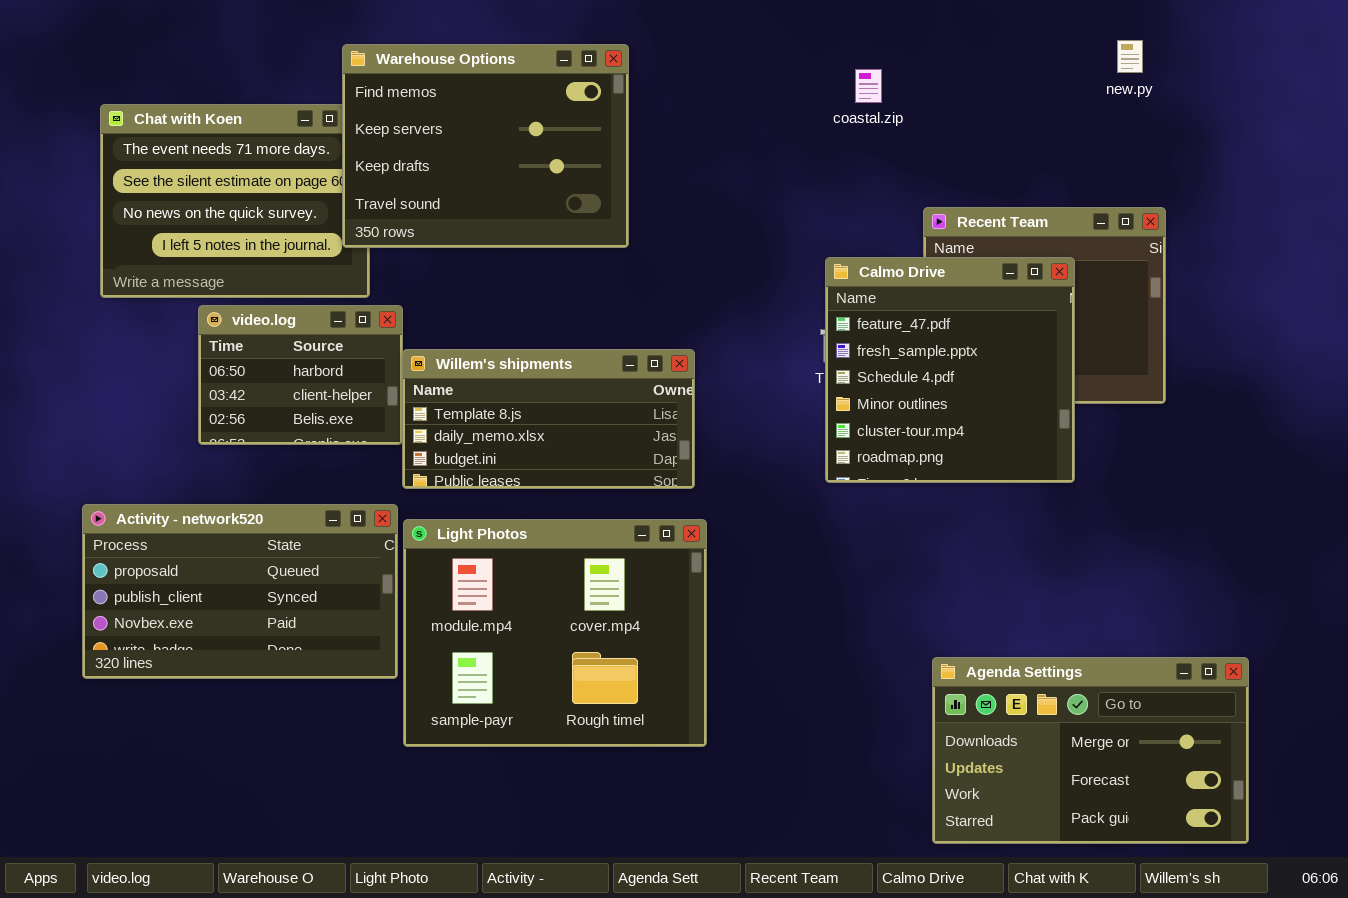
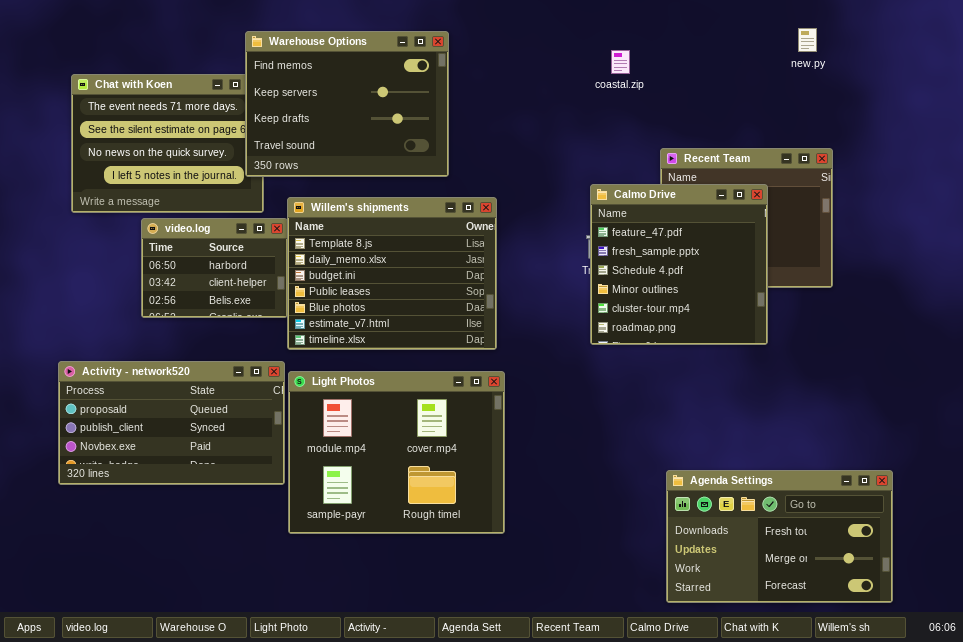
Willem's shipments: [402,349,695,489] -> [287,197,497,350], resized
Agenda Settings: [932,657,1249,844] -> [666,470,893,603], scrolled up 1 row

